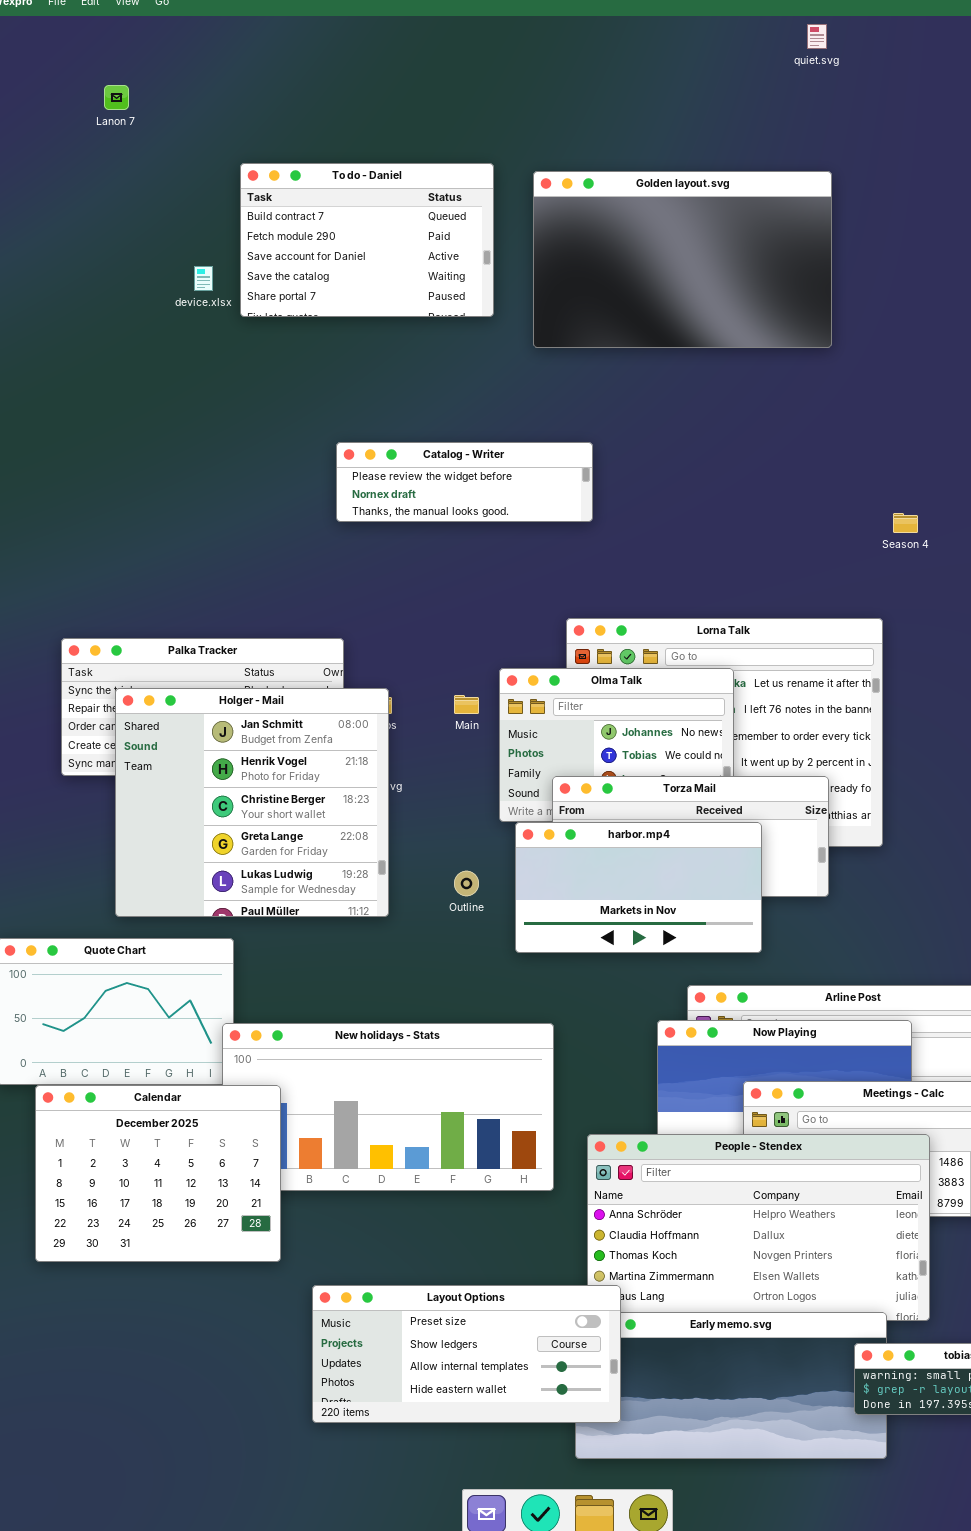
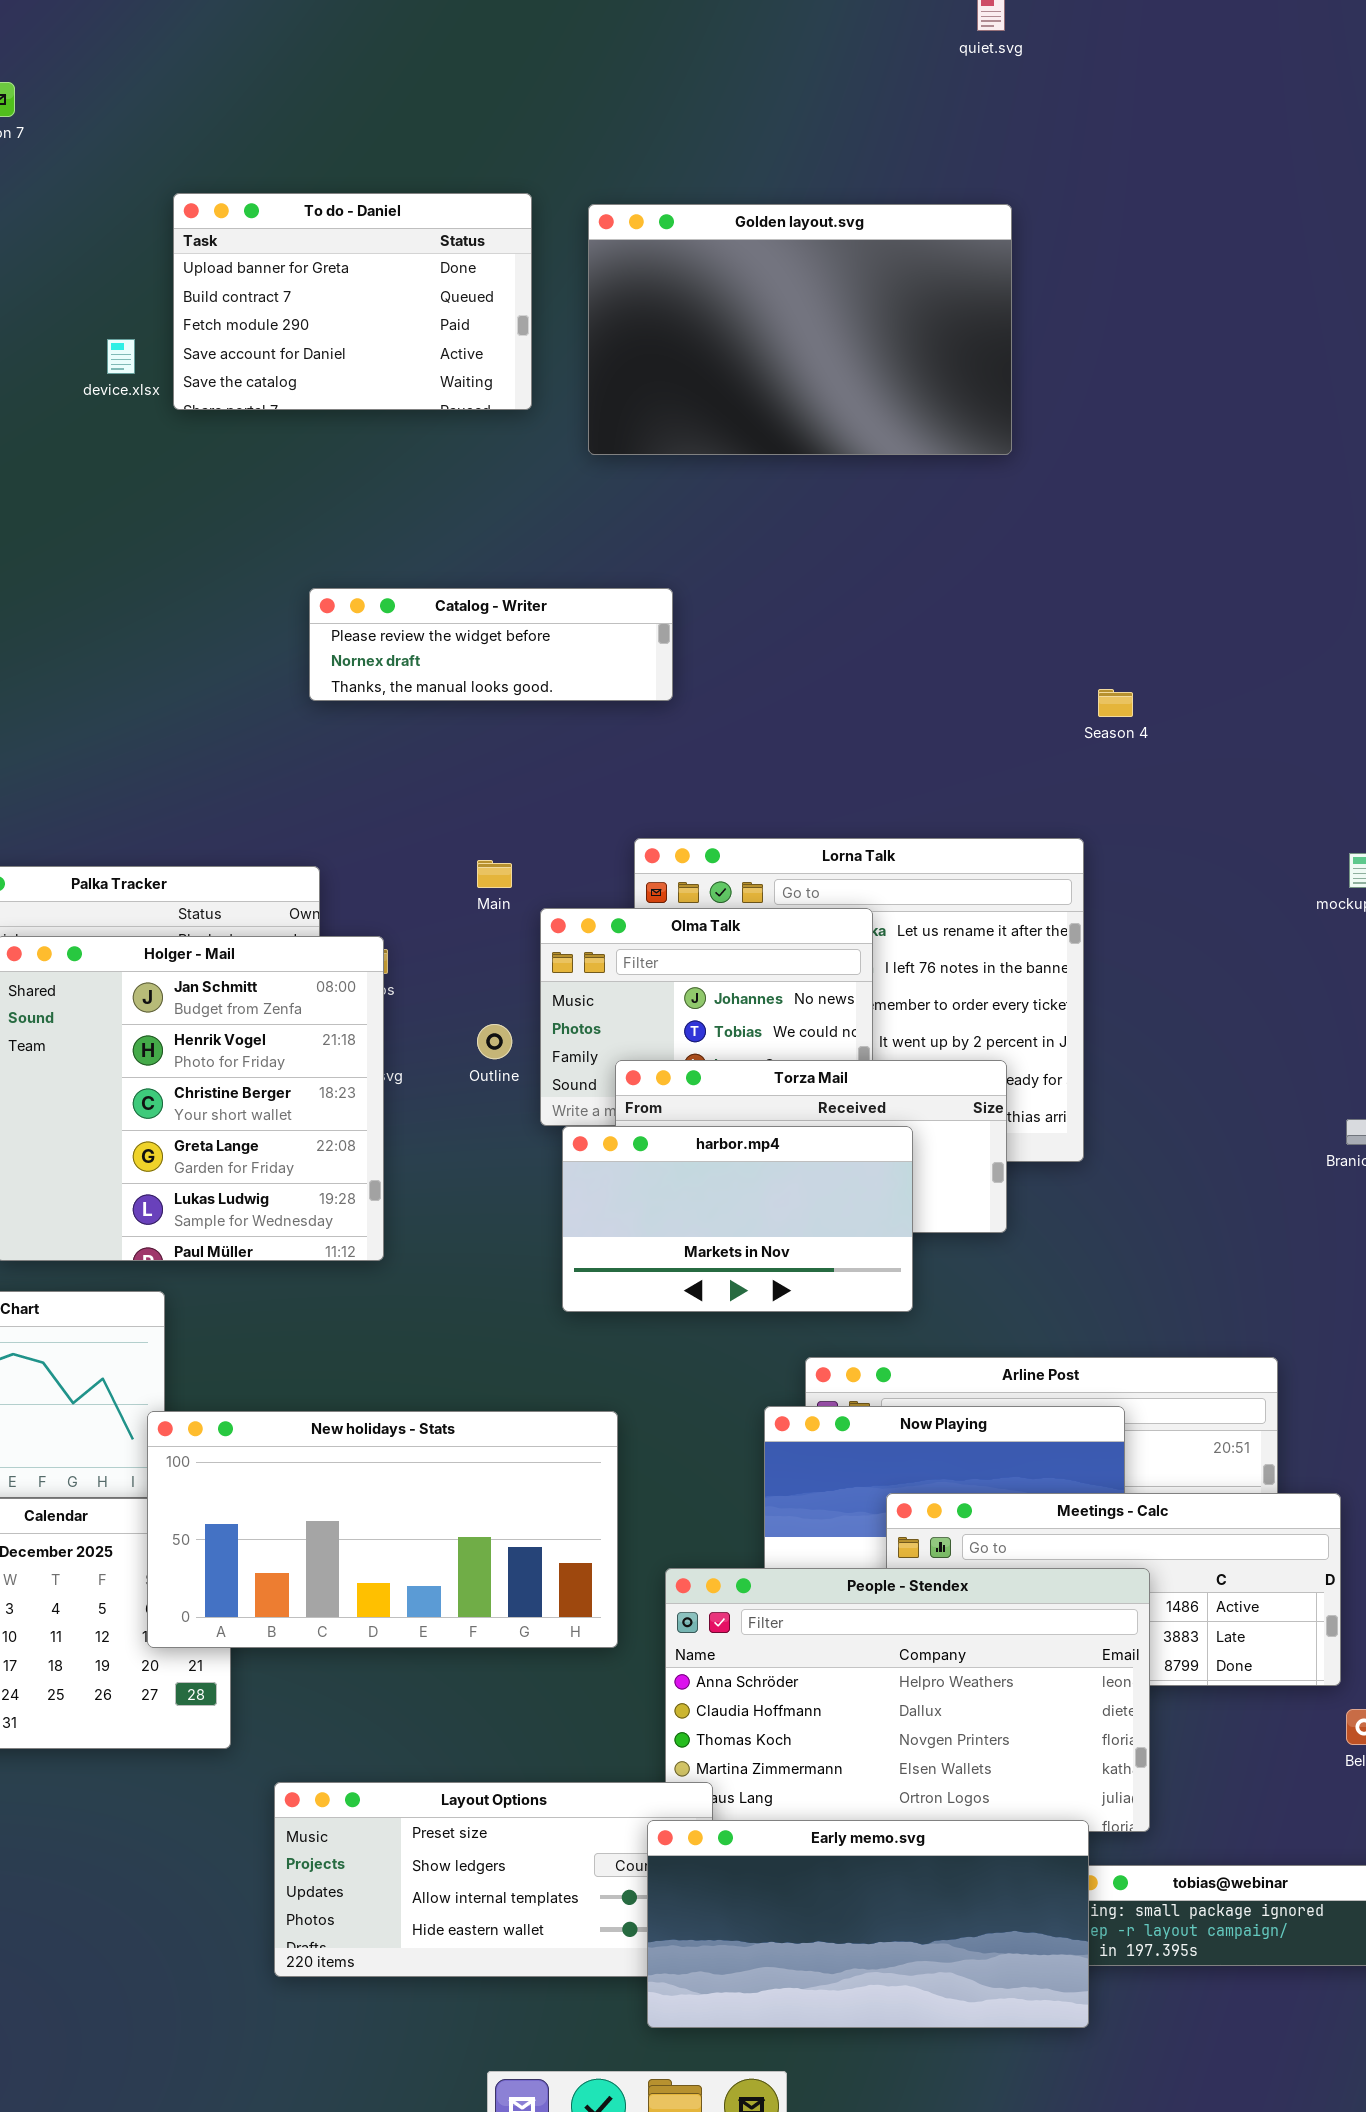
To do - Daniel: [240,163,494,317] -> [173,193,532,410], scrolled up 1 row
Main: [454,695,479,714] -> [477,860,512,888], moved
Outline: [454,871,479,896] -> [477,1024,512,1059], moved
New holidays - Stats: [222,1023,554,1191] -> [147,1411,618,1648], raised
Early memo.svg: [575,1312,887,1459] -> [647,1820,1089,2028], raised

